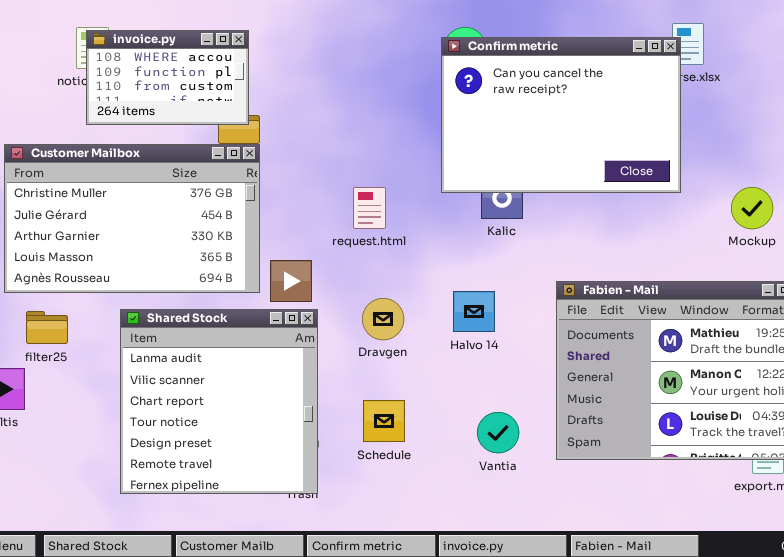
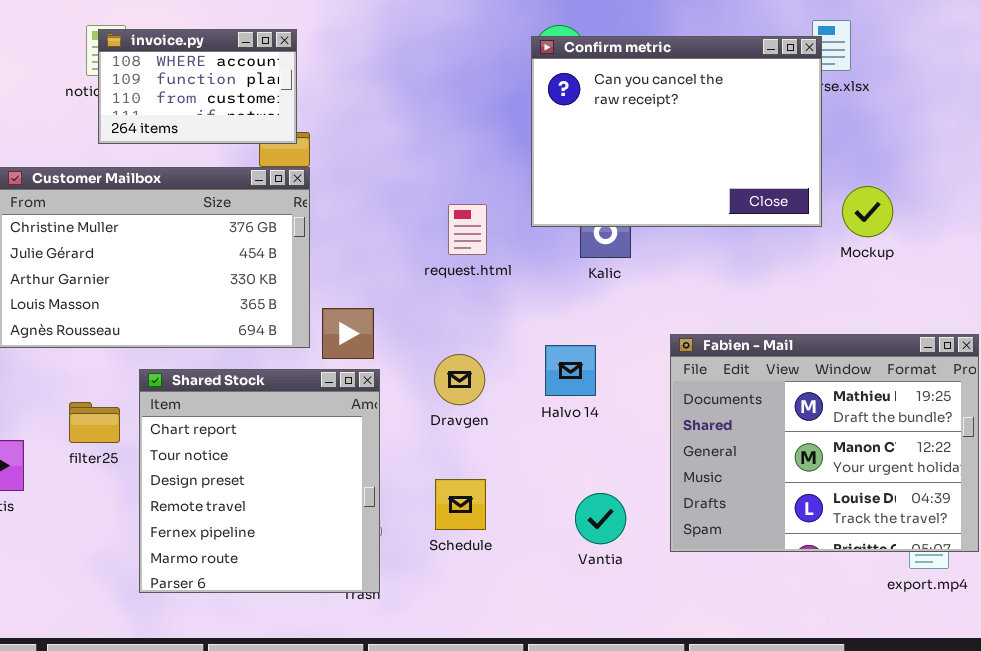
request.html: [353,187,386,229] -> [448,204,487,255], moved
Mockup: [731,187,773,229] -> [842,186,893,237], moved
Shared Stock: [120,309,318,494] -> [139,369,380,593], scrolled down 2 rows
filter25: [26,311,68,344] -> [69,402,120,443], moved

